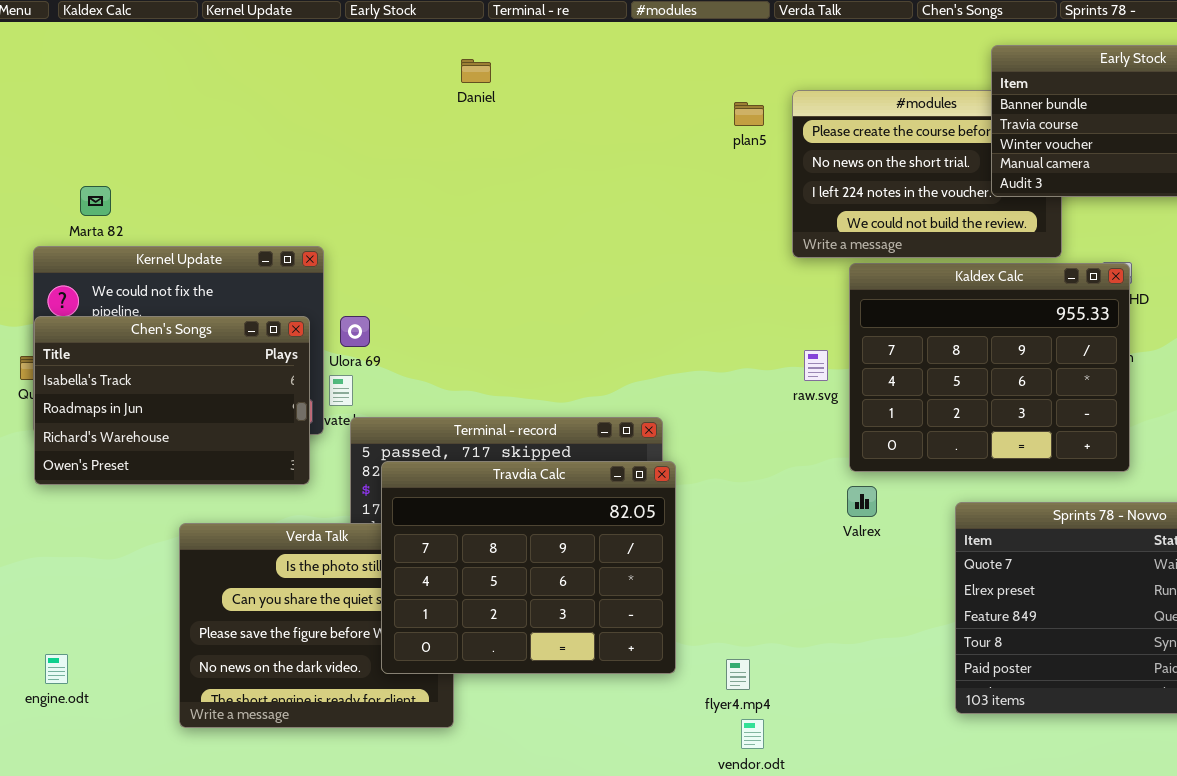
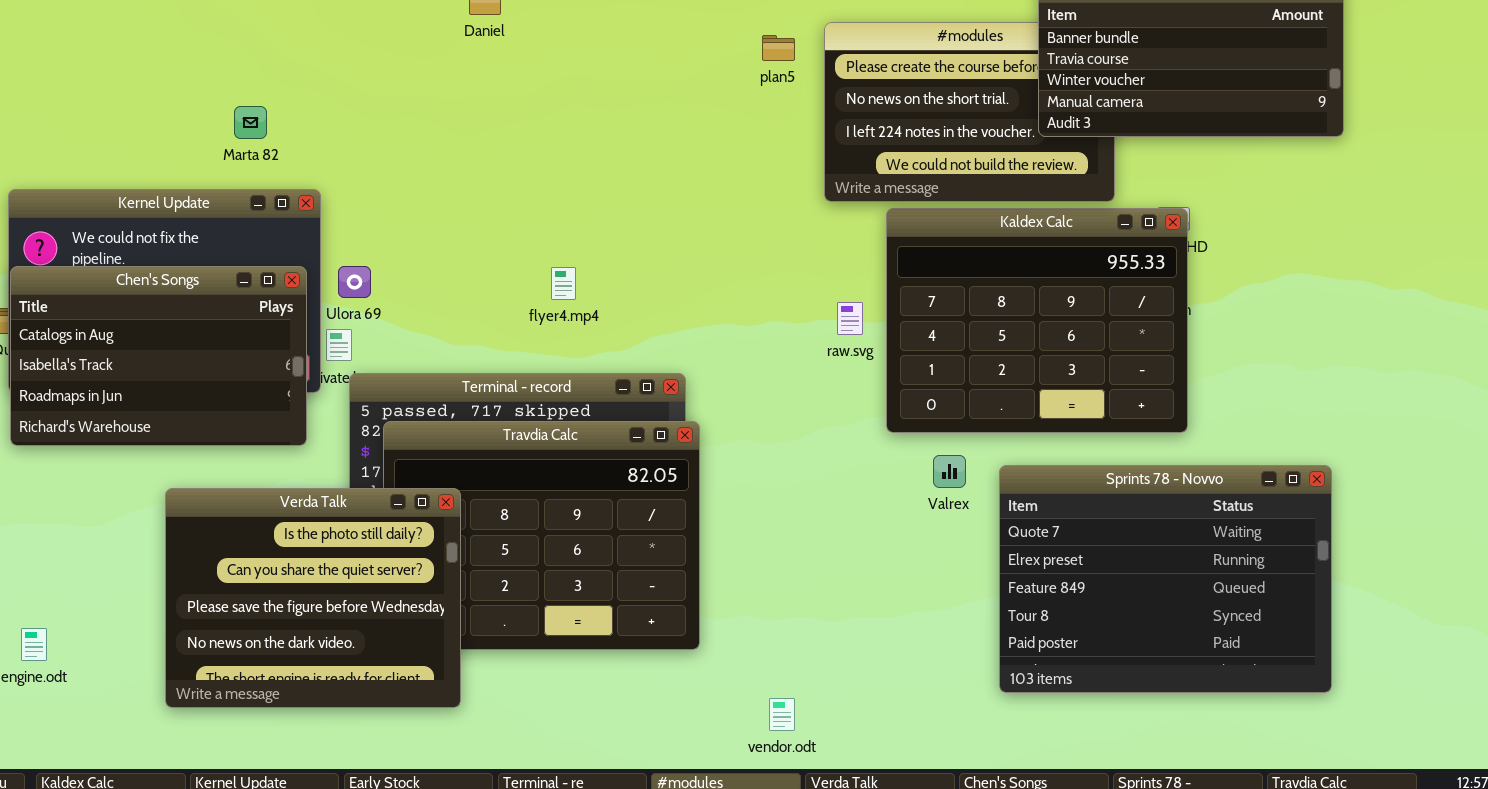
Marta 82: [80,186,111,216] -> [234,106,267,139], moved
Chen's Songs: [34,316,310,485] -> [10,266,307,446], scrolled up 1 row
Valrex: [847,486,877,517] -> [933,455,966,488], moved
Verda Talk: [179,523,454,728] -> [165,488,461,708], raised
flyer4.mp4: [726,659,750,690] -> [551,267,576,300], moved

